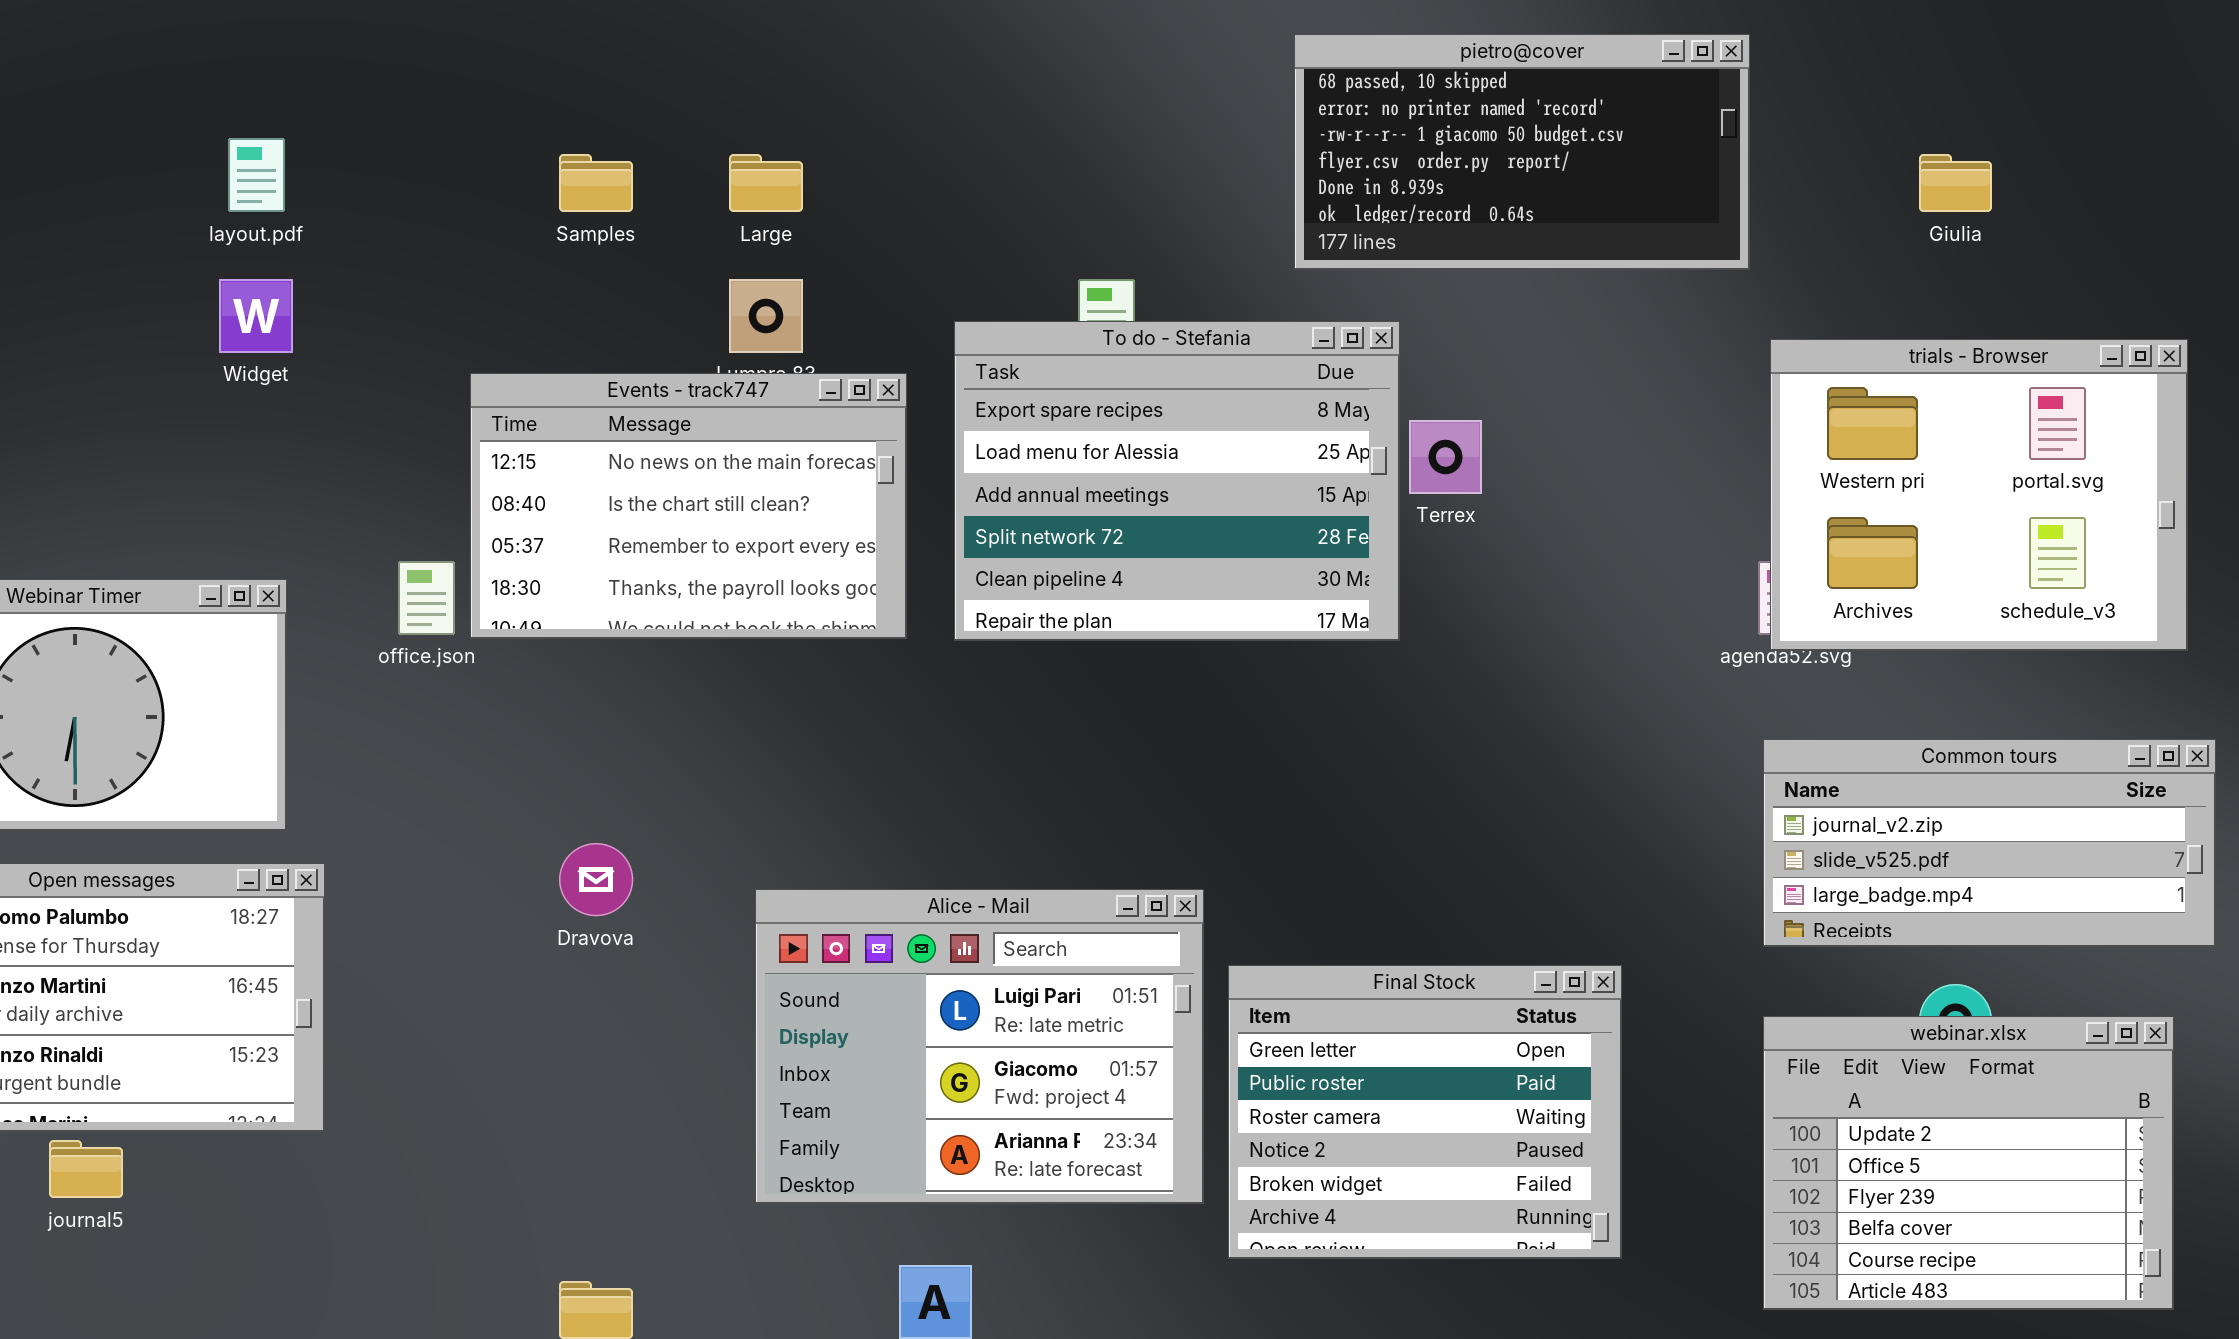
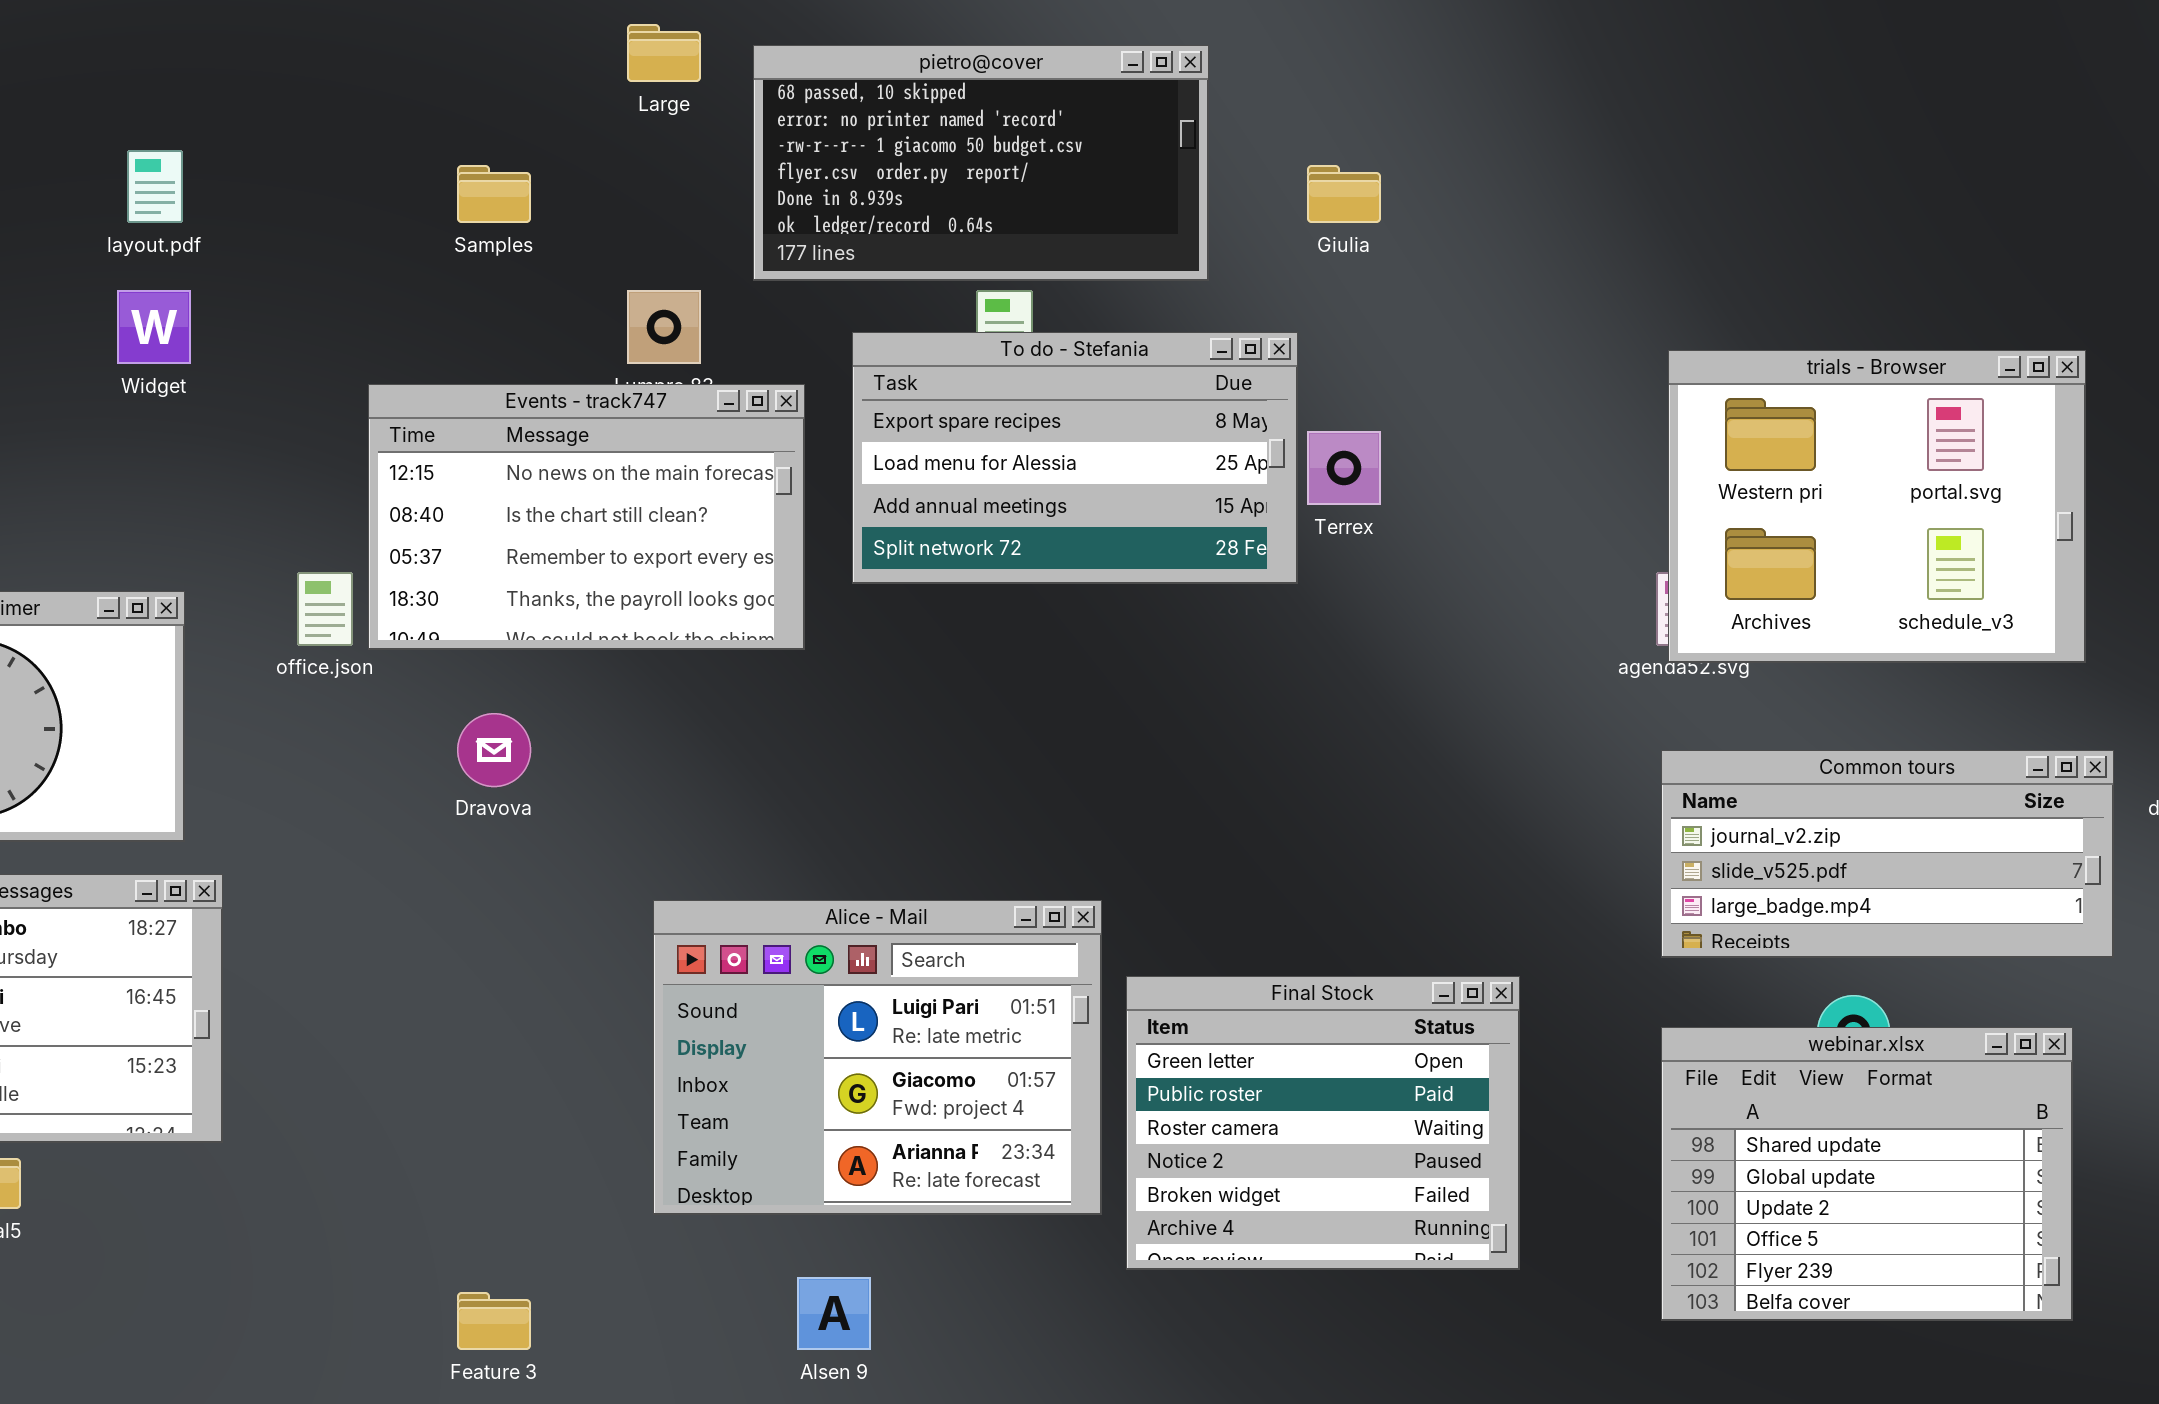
pietro@cover: [1294,34,1750,270] -> [753,45,1209,281], moved
Large: [729,154,803,212] -> [627,24,701,82], moved
Giulia: [1919,154,1992,212] -> [1307,165,1381,223], moved
To do - Stefania: [954,321,1400,641] -> [852,332,1298,584], resized
Dravova: [559,843,633,916] -> [457,713,531,787], moved
webinar.xlsx: [1763,1016,2174,1310] -> [1661,1027,2073,1321], scrolled up 2 rows

